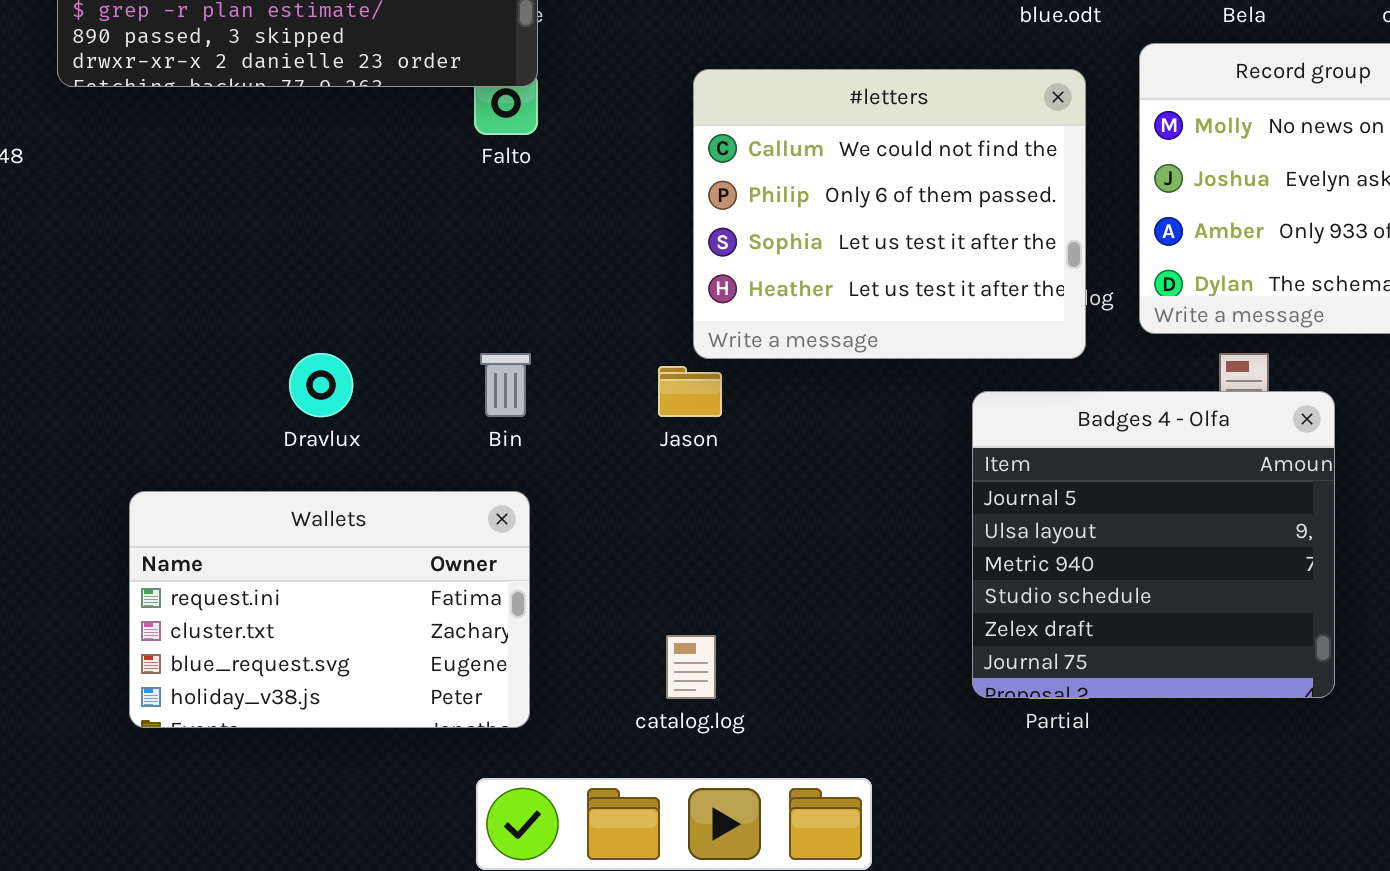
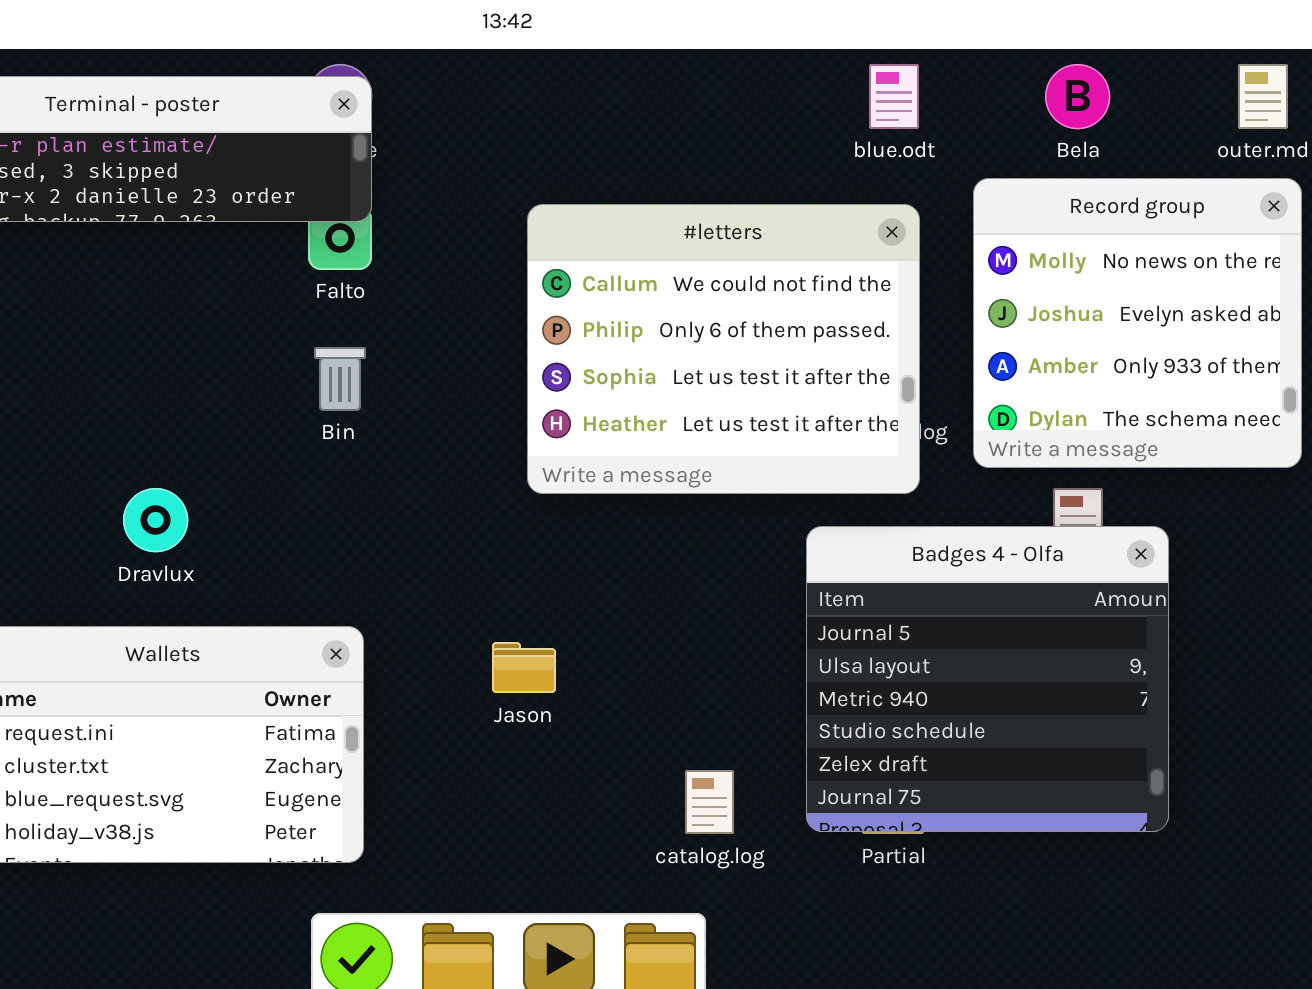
Bin: [480,353,531,417] -> [314,347,366,411], moved
Jason: [658,366,722,417] -> [492,642,556,693], moved
catalog.log: [666,635,716,699] -> [685,770,734,834], moved

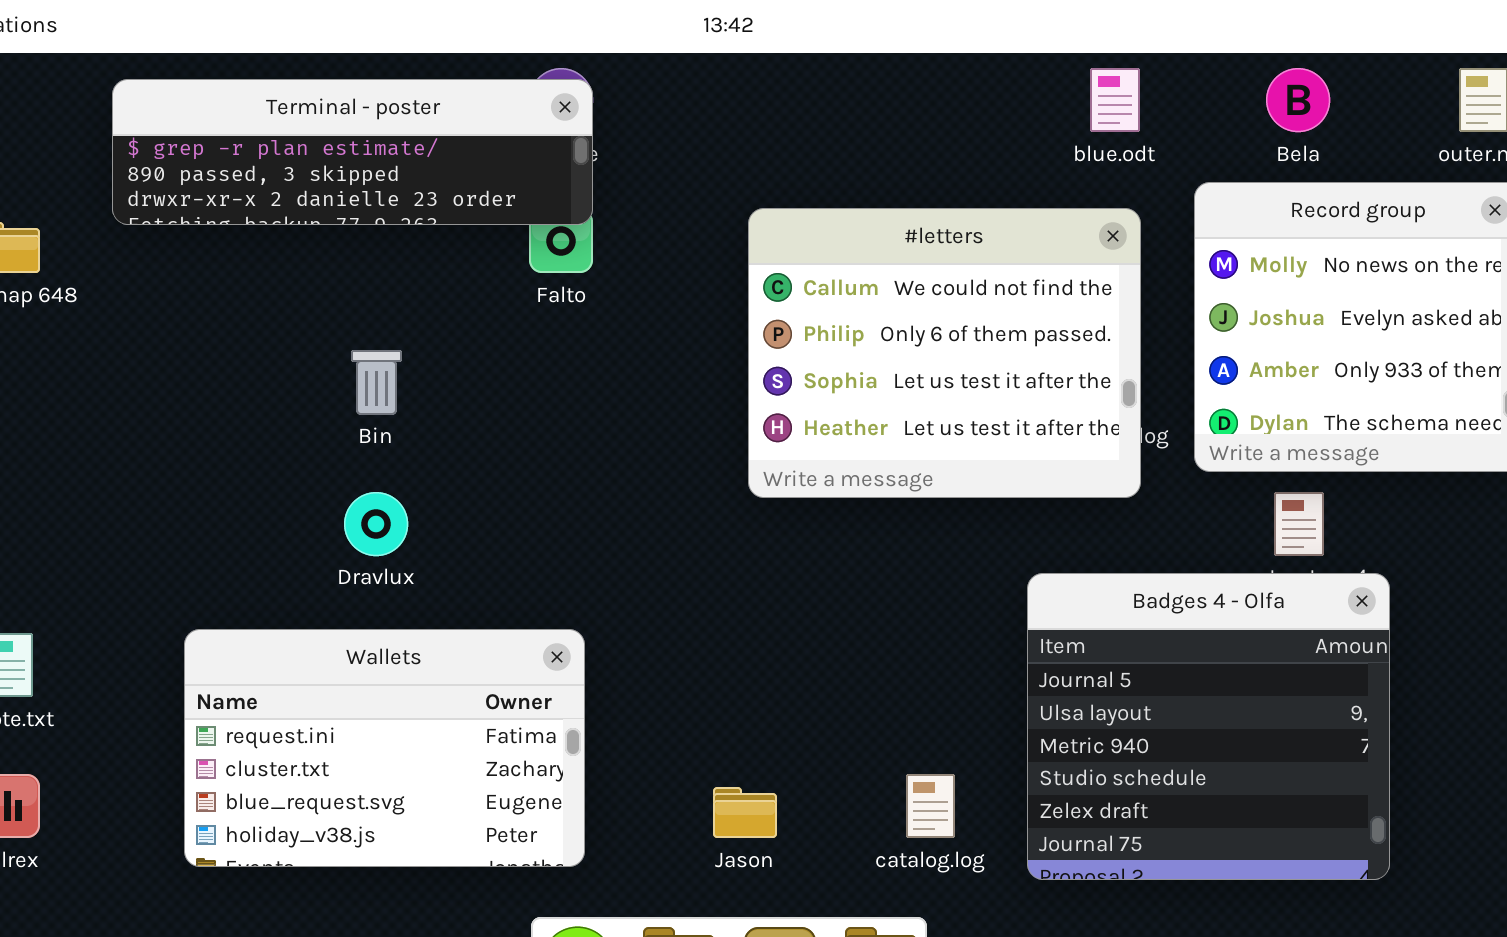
Bin: [314,347,366,411] -> [351,350,402,415], moved
Badges 4 - Olfa: [806,526,1169,832] -> [1027,573,1390,880], moved
Jason: [492,642,556,693] -> [713,787,777,838], moved

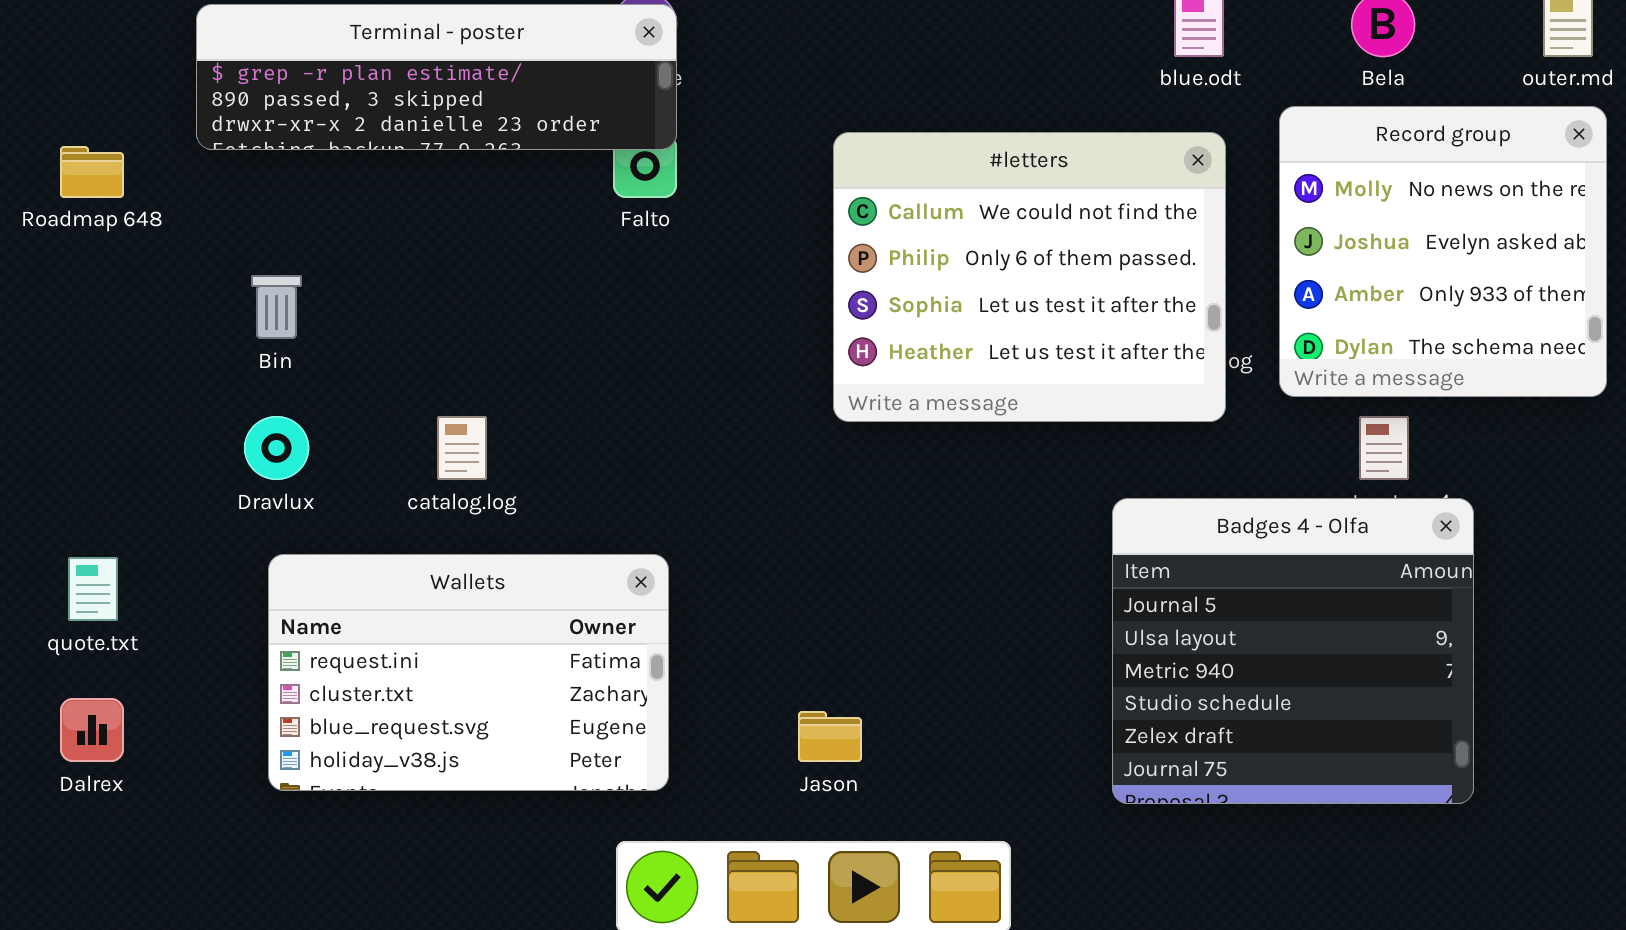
Bin: [351,350,402,415] -> [251,275,302,339], moved
Dravlux: [344,492,408,556] -> [244,416,309,480], moved
catalog.log: [906,774,955,838] -> [437,416,487,480], moved

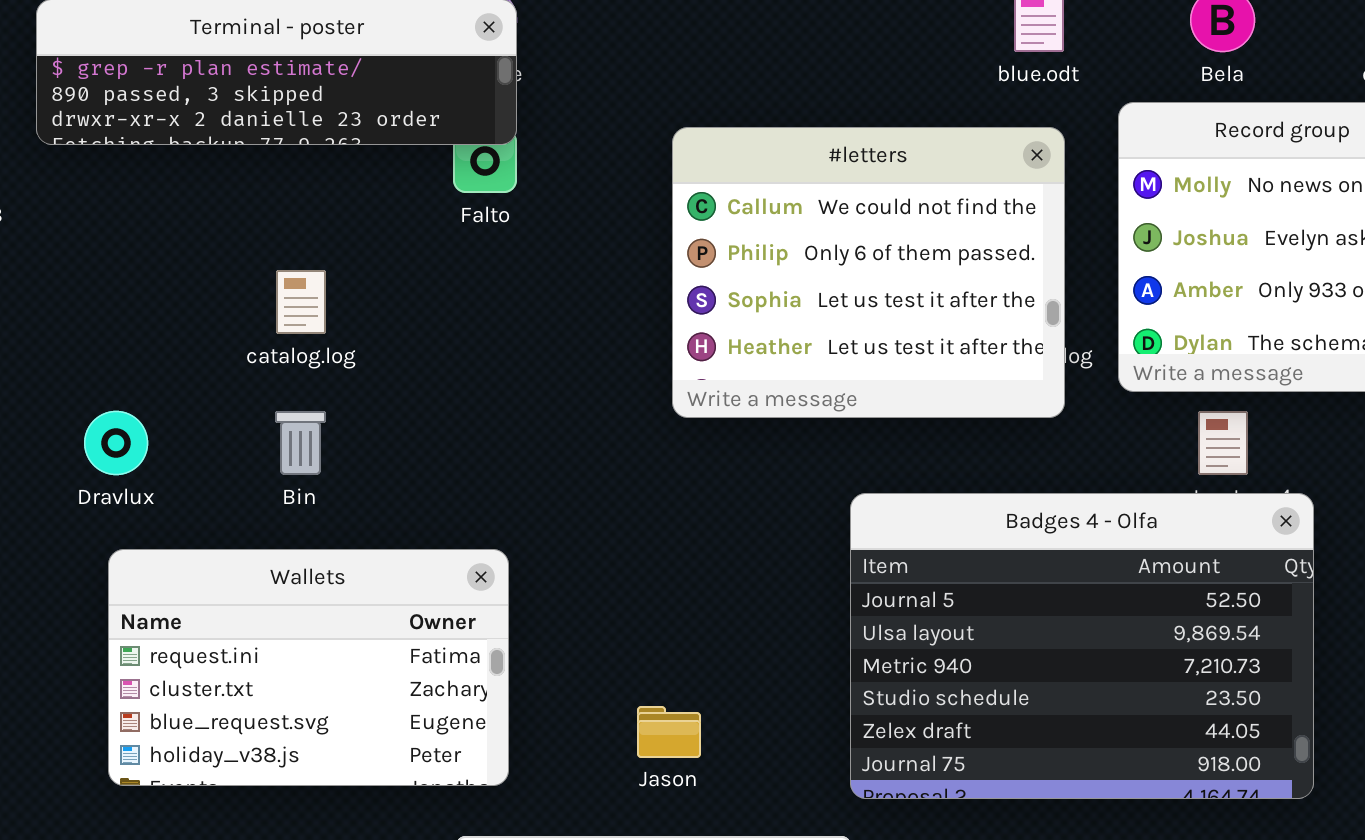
Bin: [251,275,302,339] -> [275,411,326,475], moved
catalog.log: [437,416,487,480] -> [276,270,326,334], moved
Badges 4 - Olfa: [1112,498,1474,804] -> [850,493,1314,799], resized

